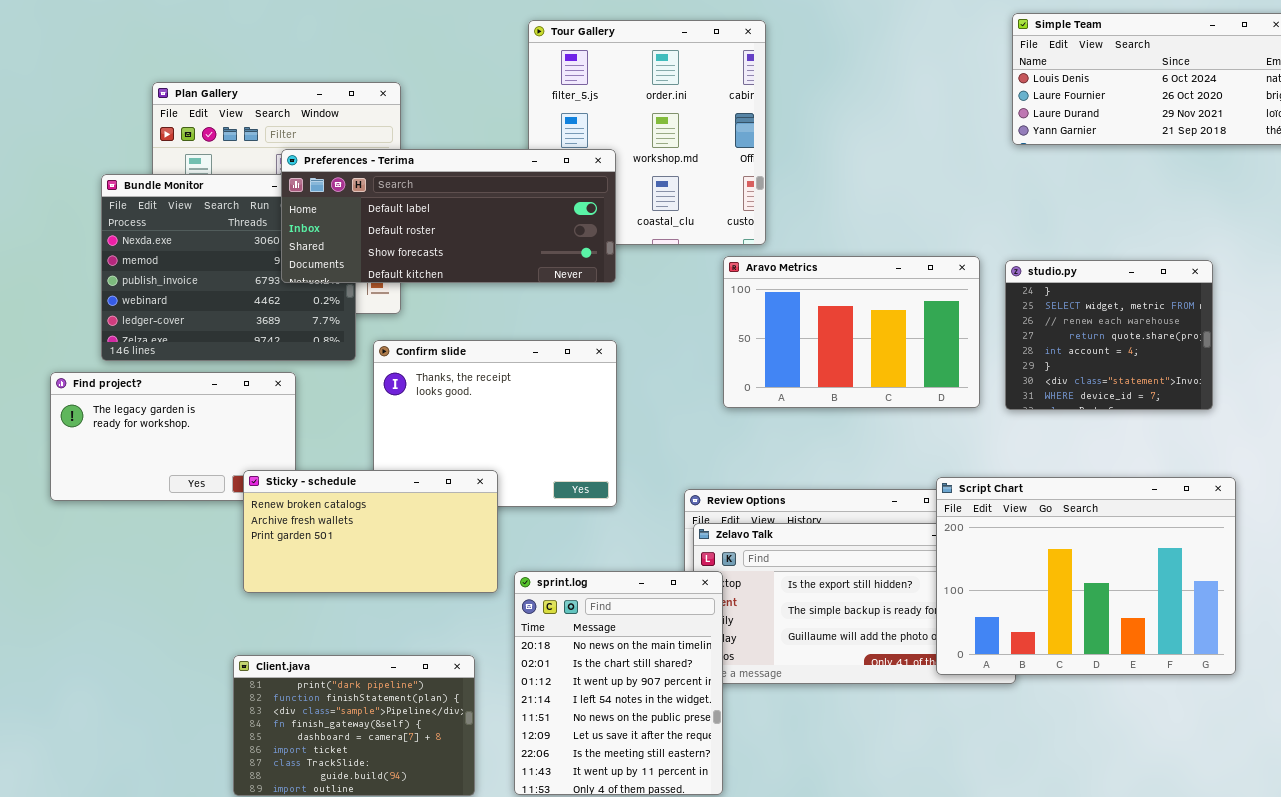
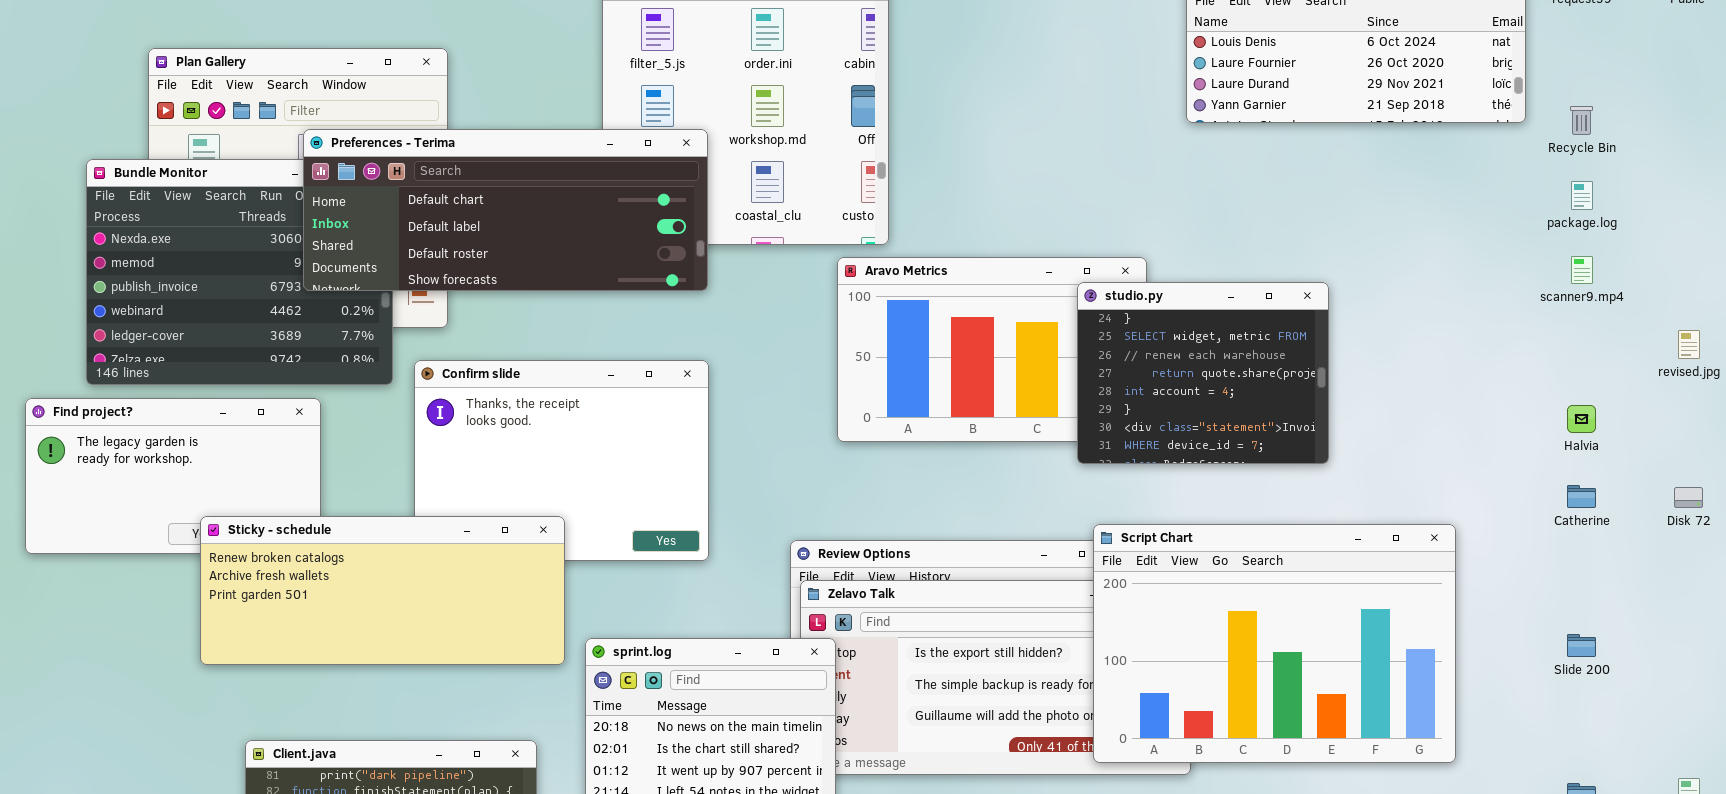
Preferences - Terima: [281,149,616,283] -> [303,129,708,291], scrolled up 1 row
studio.py: [1005,260,1213,410] -> [1077,282,1329,464], moved
Sticky - schedule: [243,470,498,593] -> [200,516,565,665], resized

